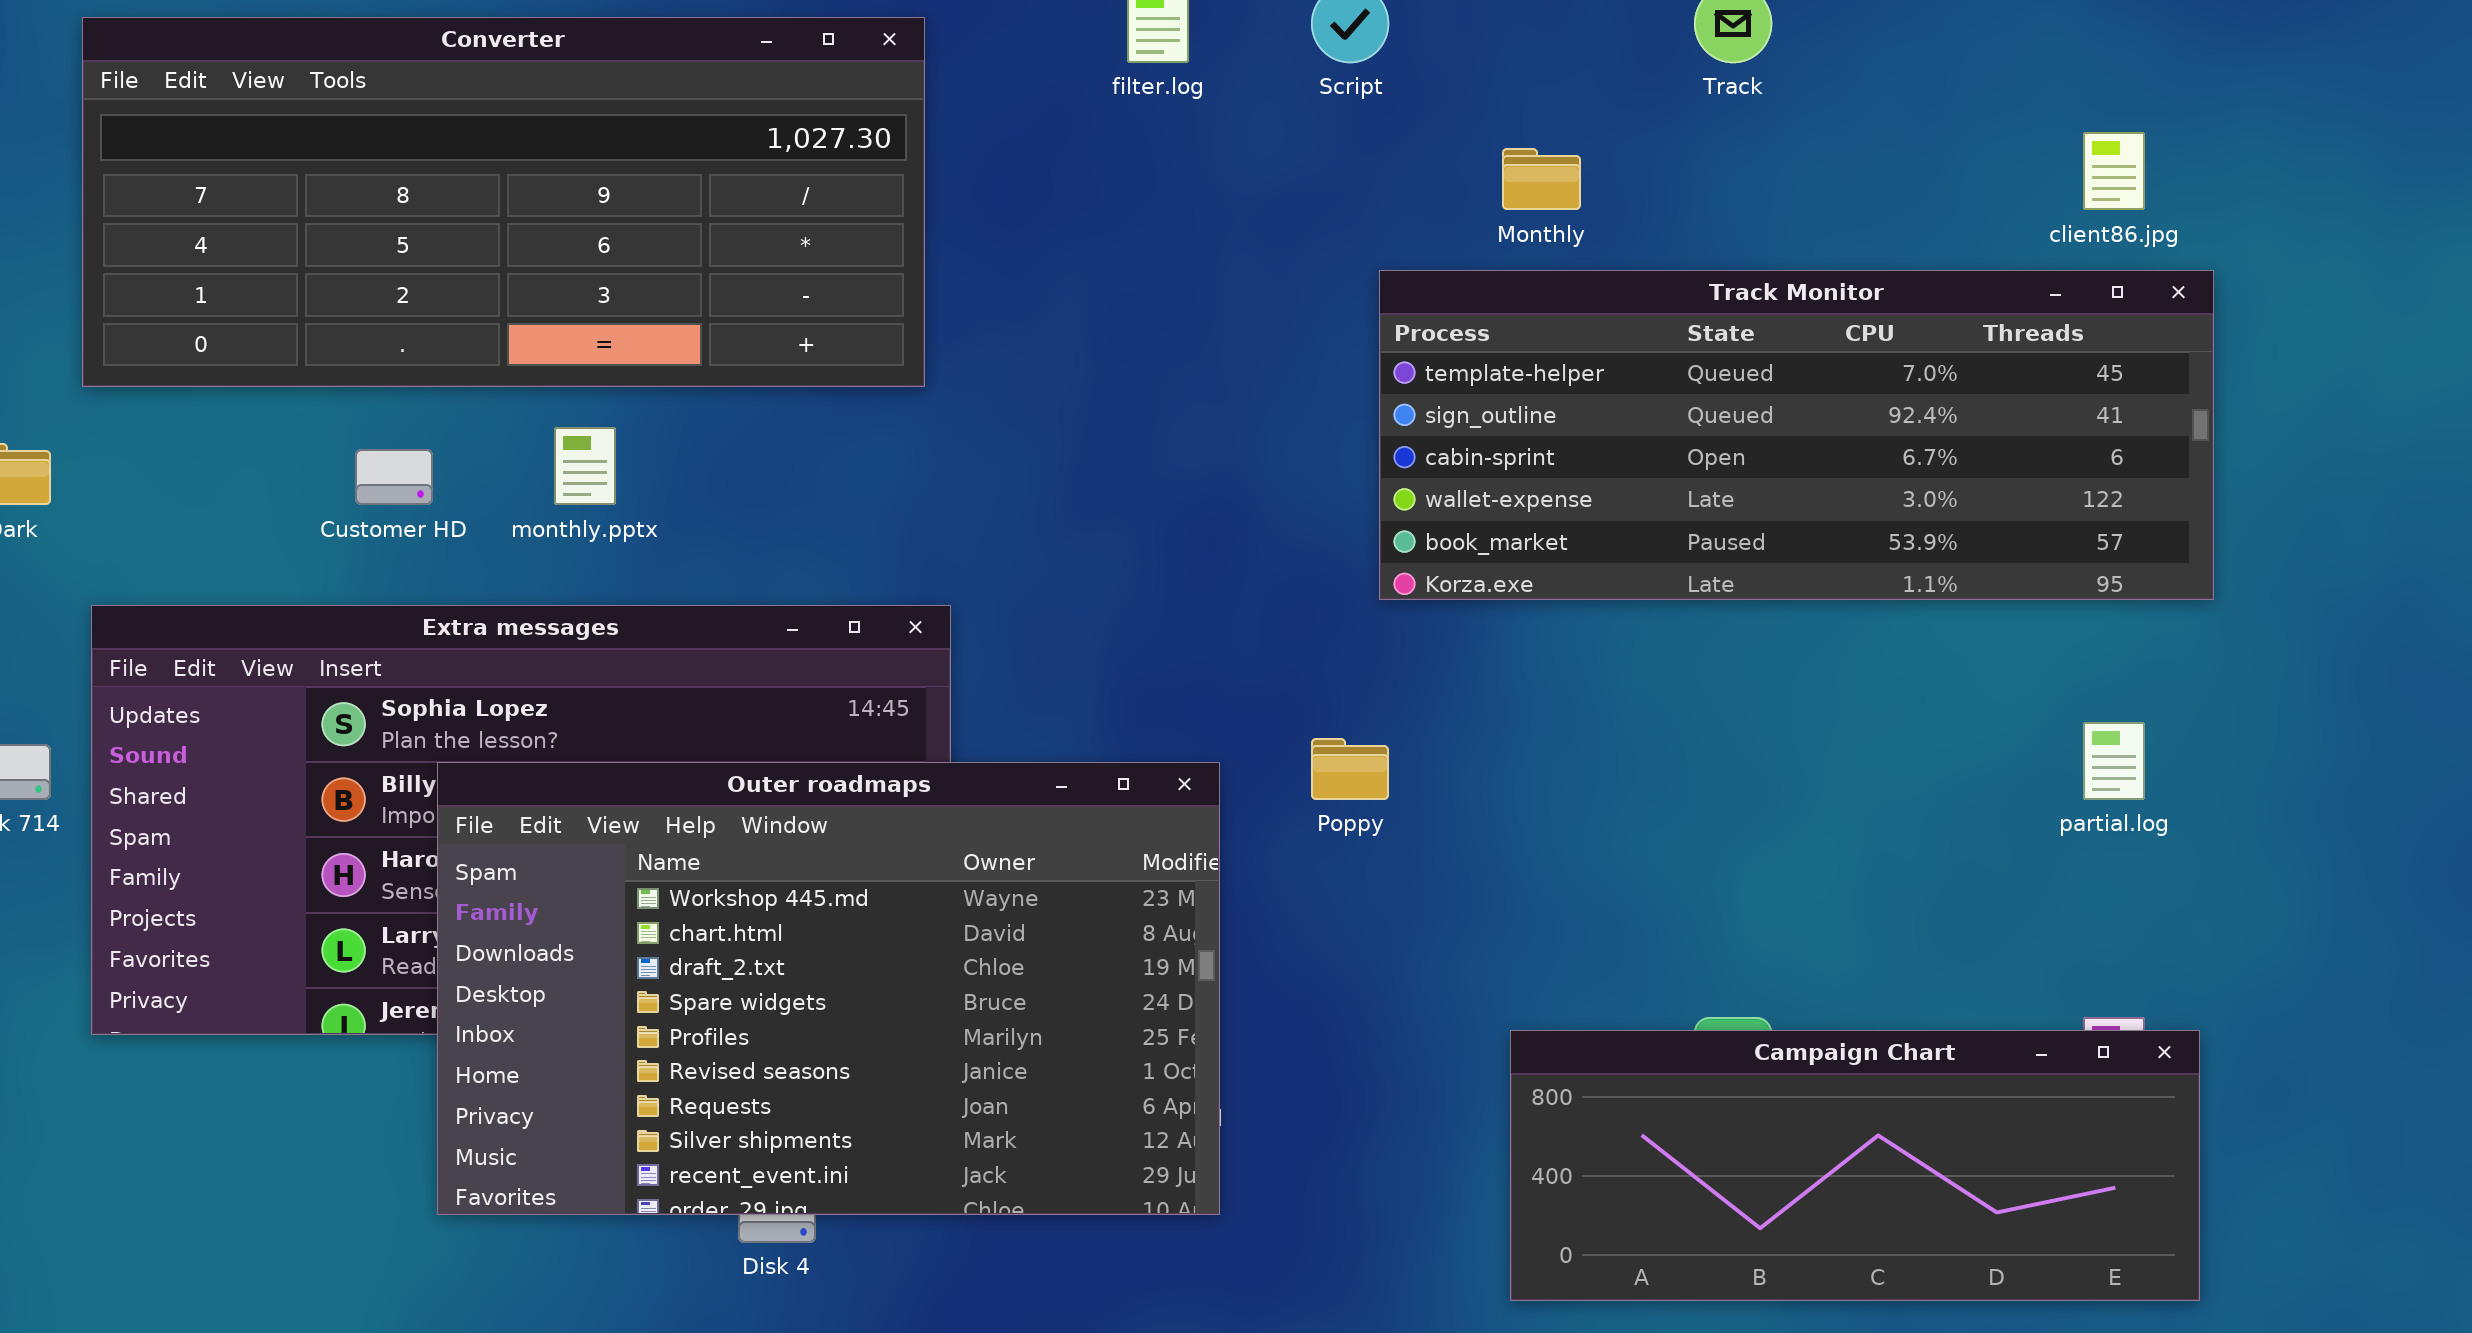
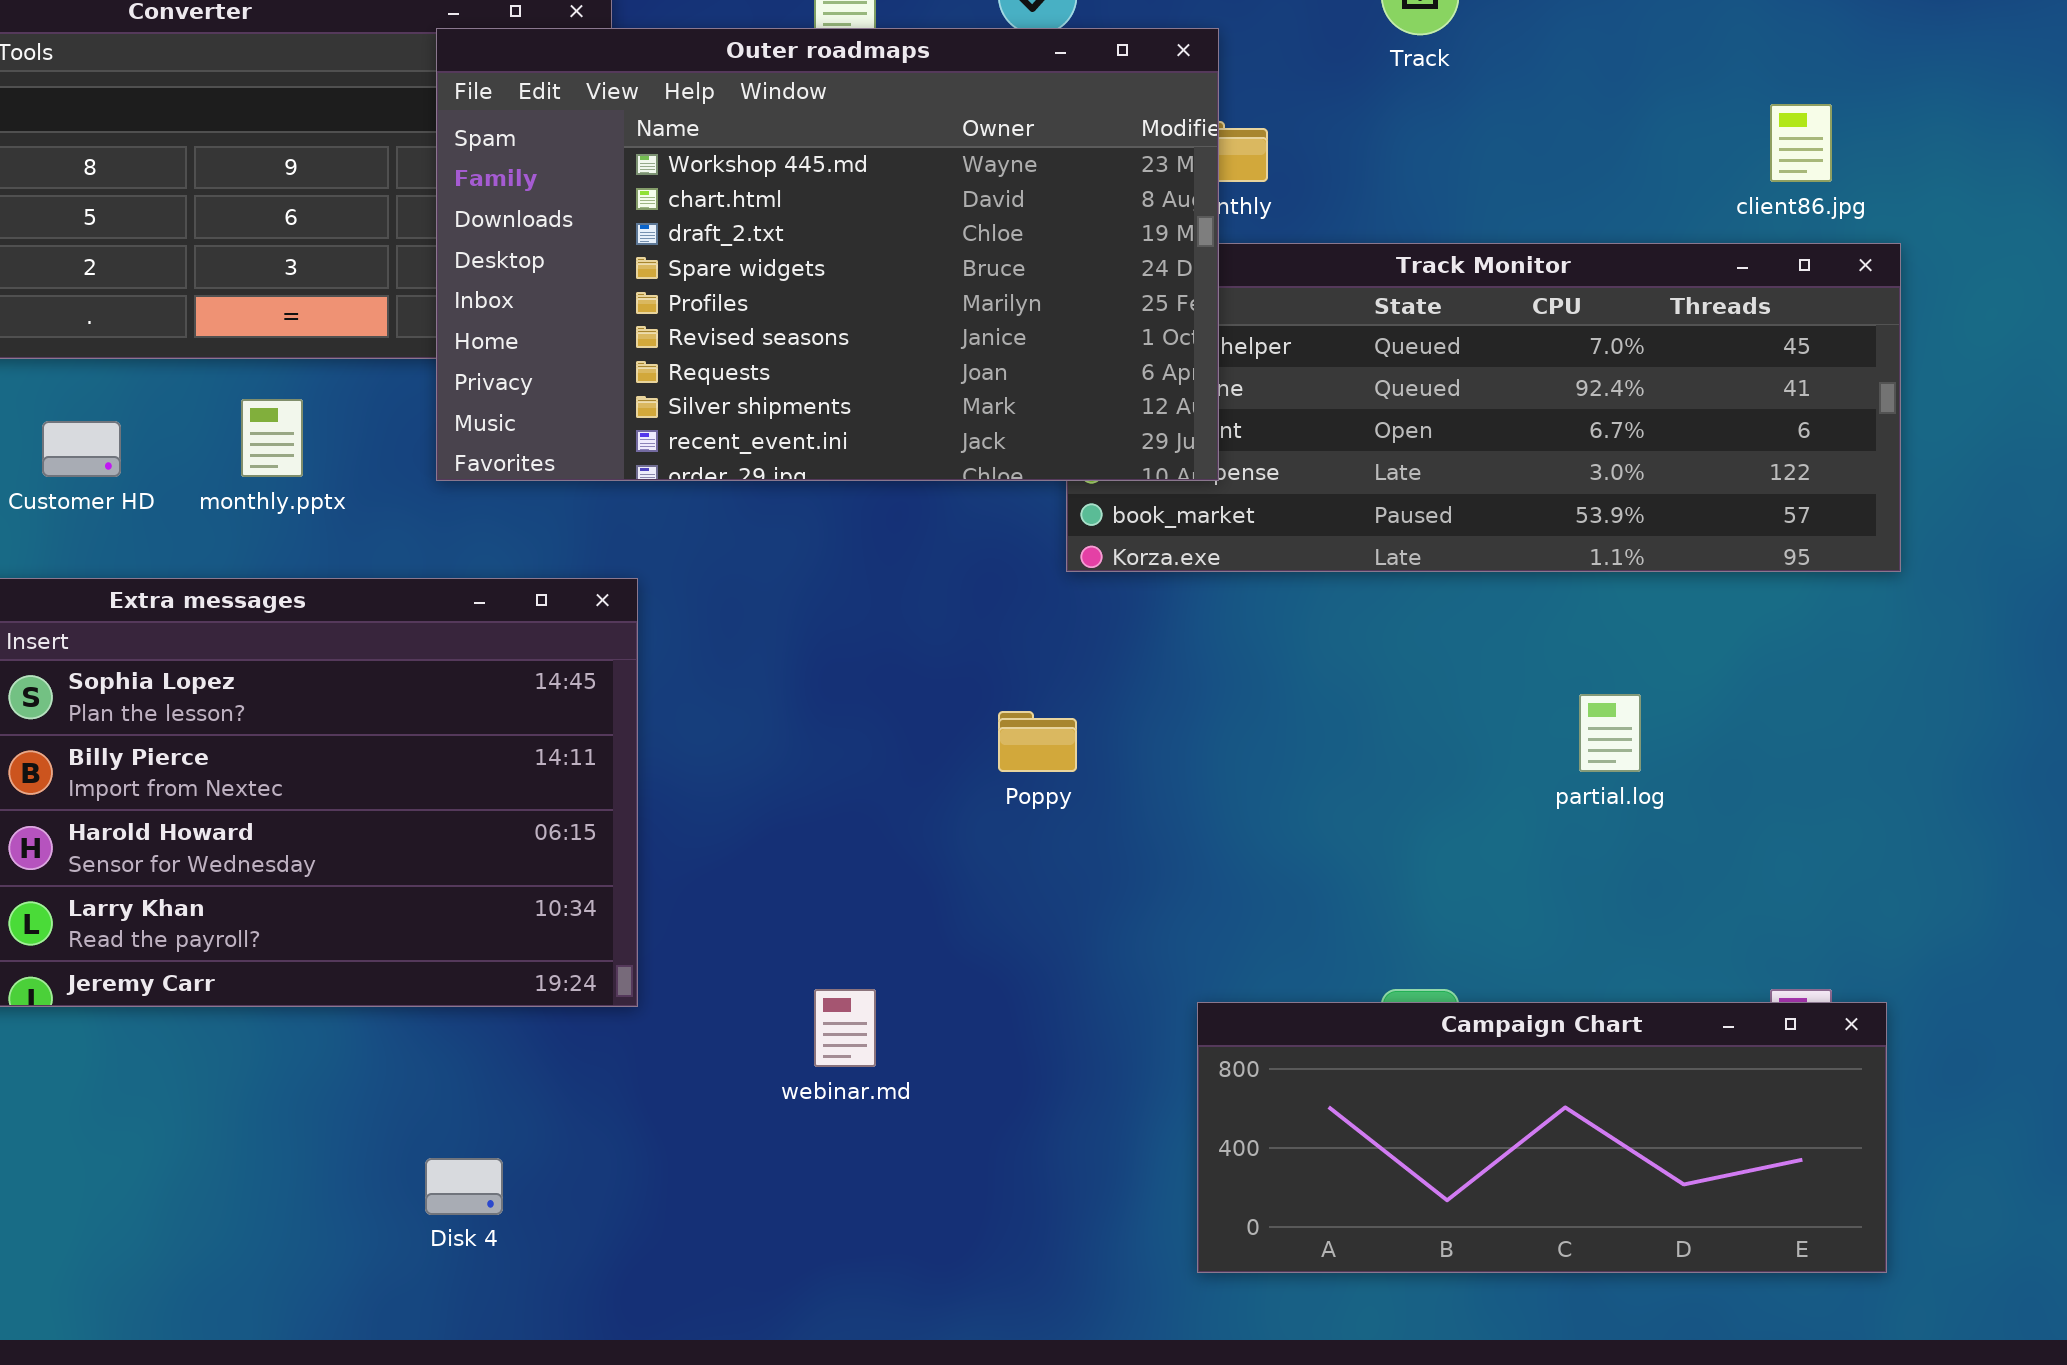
partial.log: [2083,722,2145,800] -> [1579,694,1641,772], moved
Outer roadmaps: [437,762,1220,1215] -> [436,28,1219,481], moved

